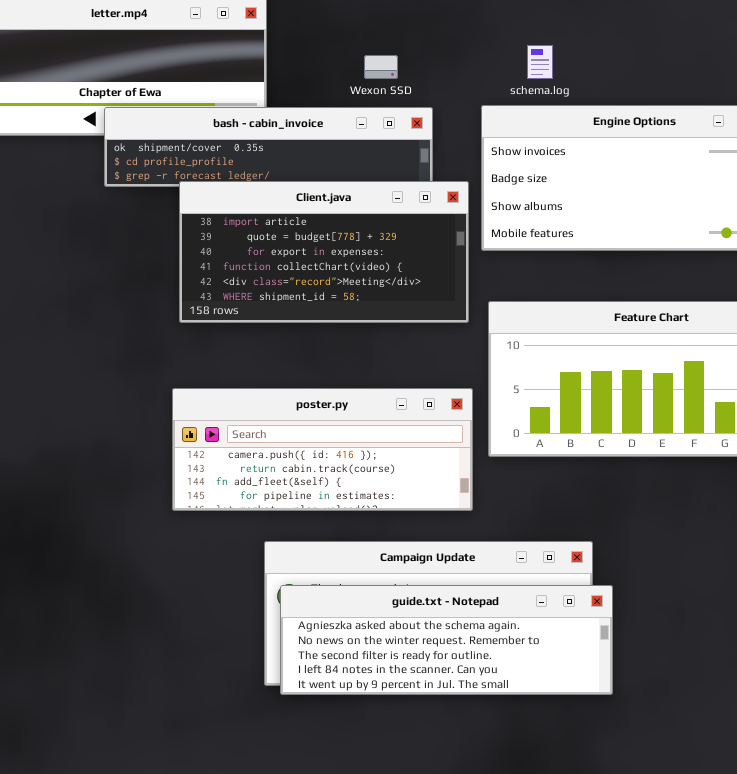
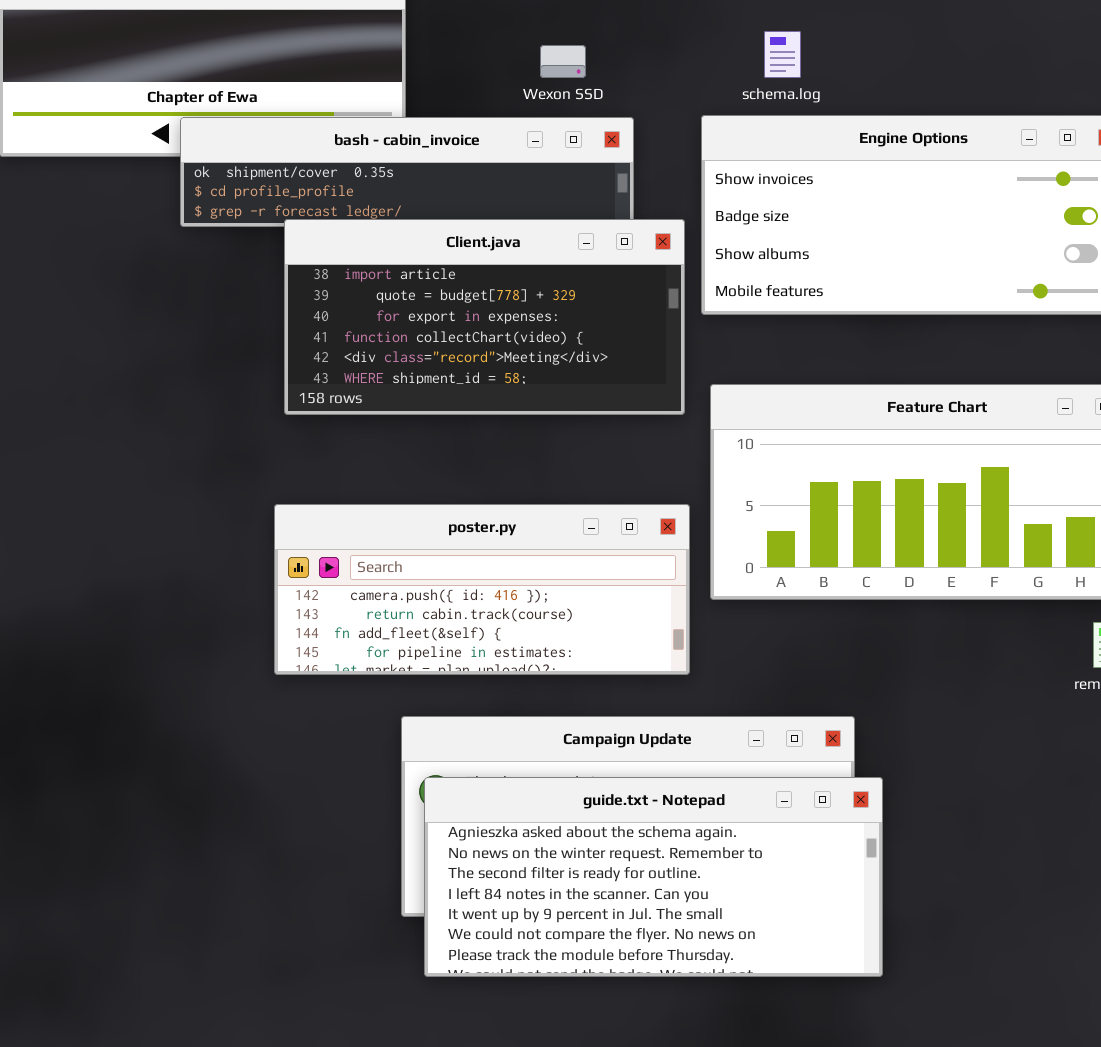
guide.txt - Notepad: [280,585,613,695] -> [424,777,883,977], resized

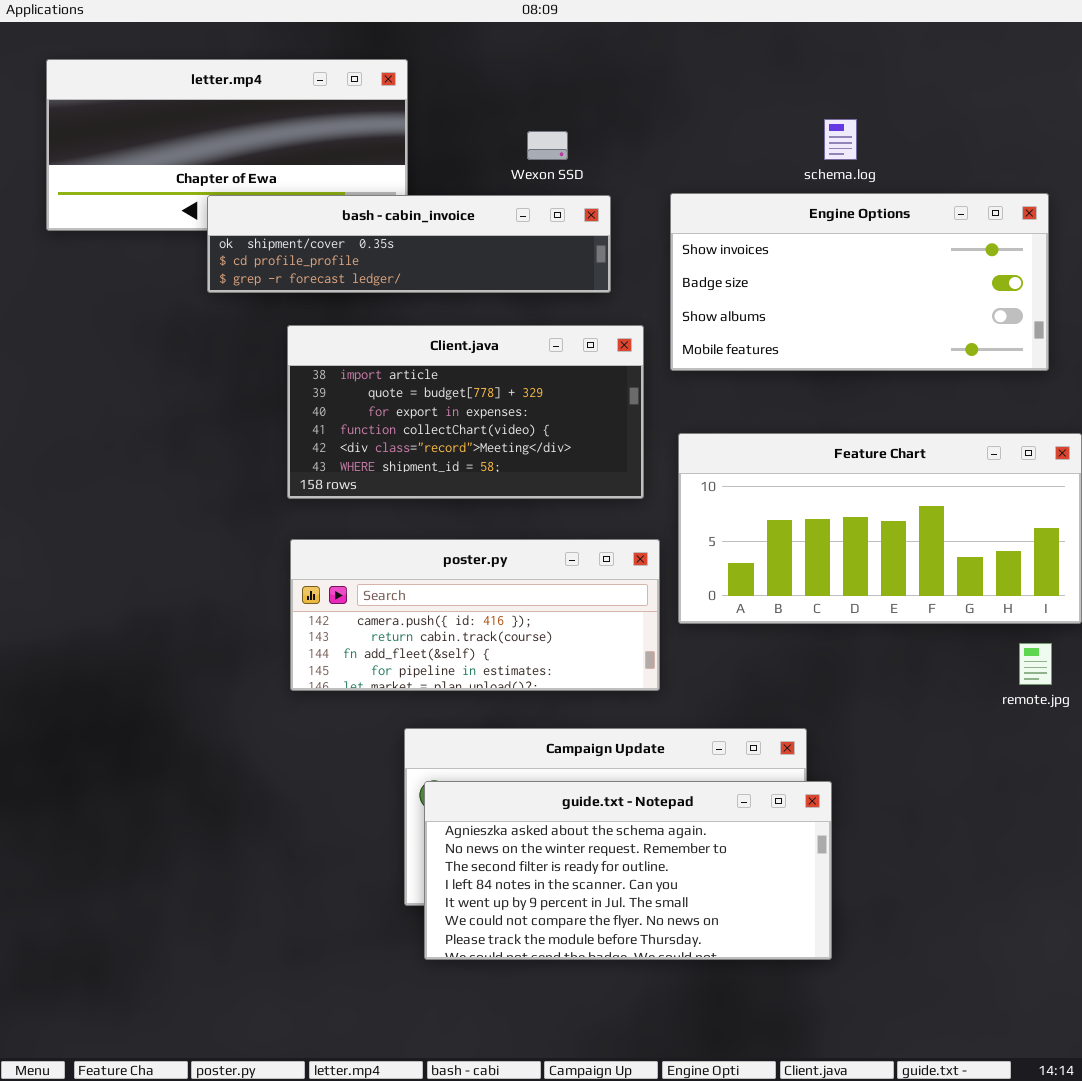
schema.log: [764,31,801,78] -> [824,119,857,160], moved
Client.java: [284,219,685,415] -> [287,325,644,499], moved

